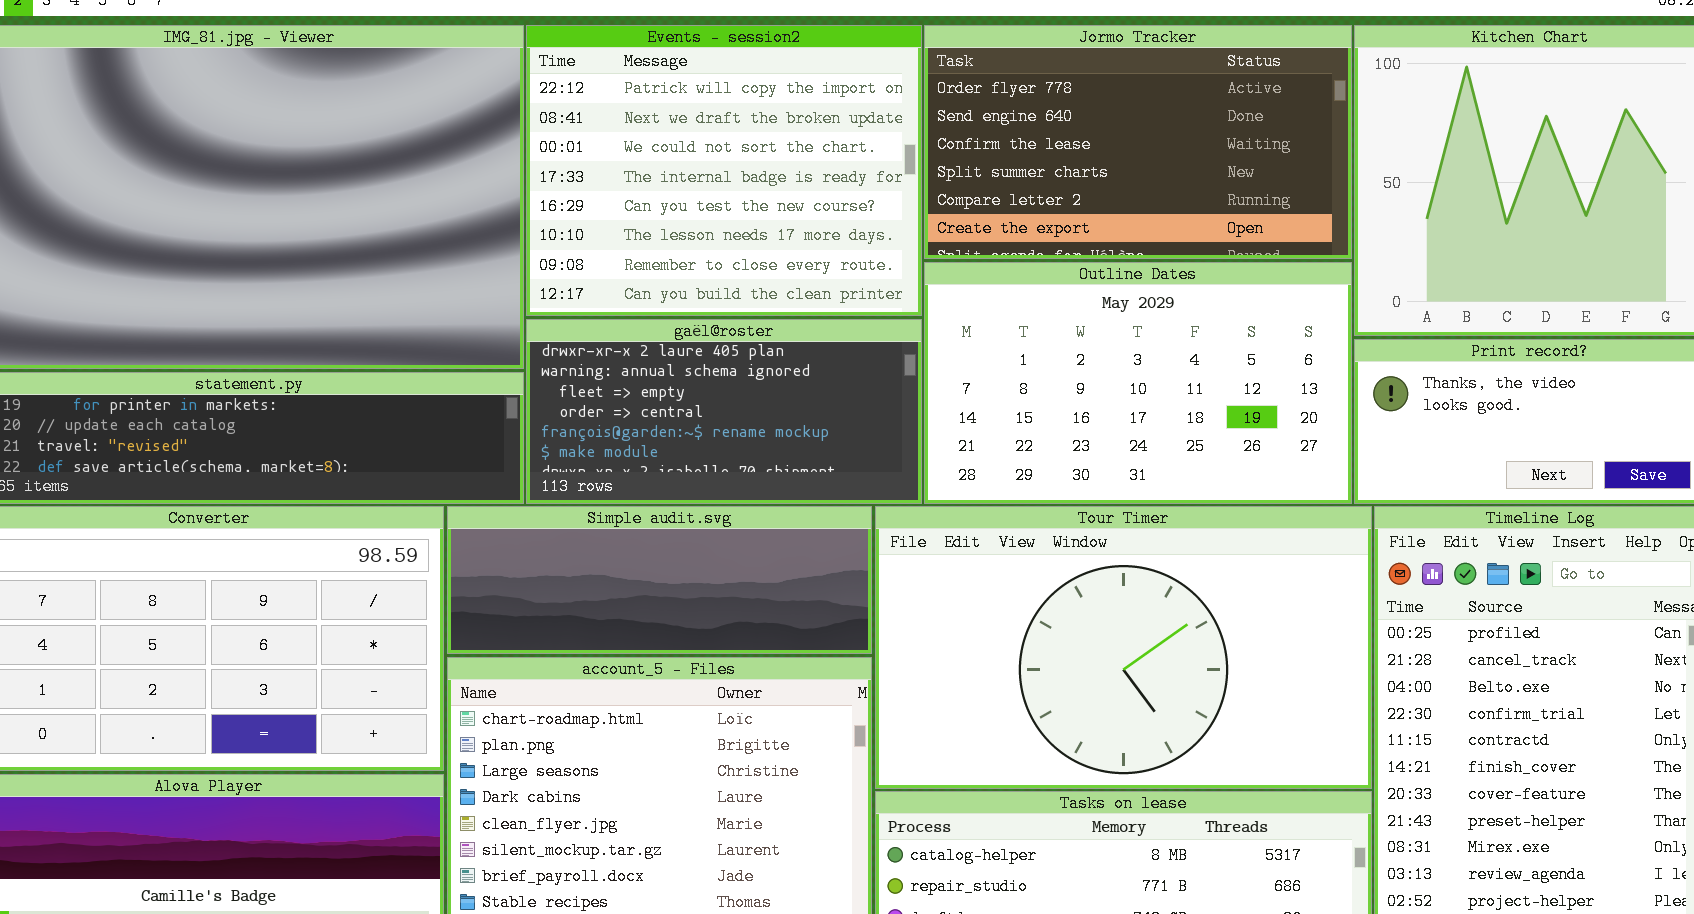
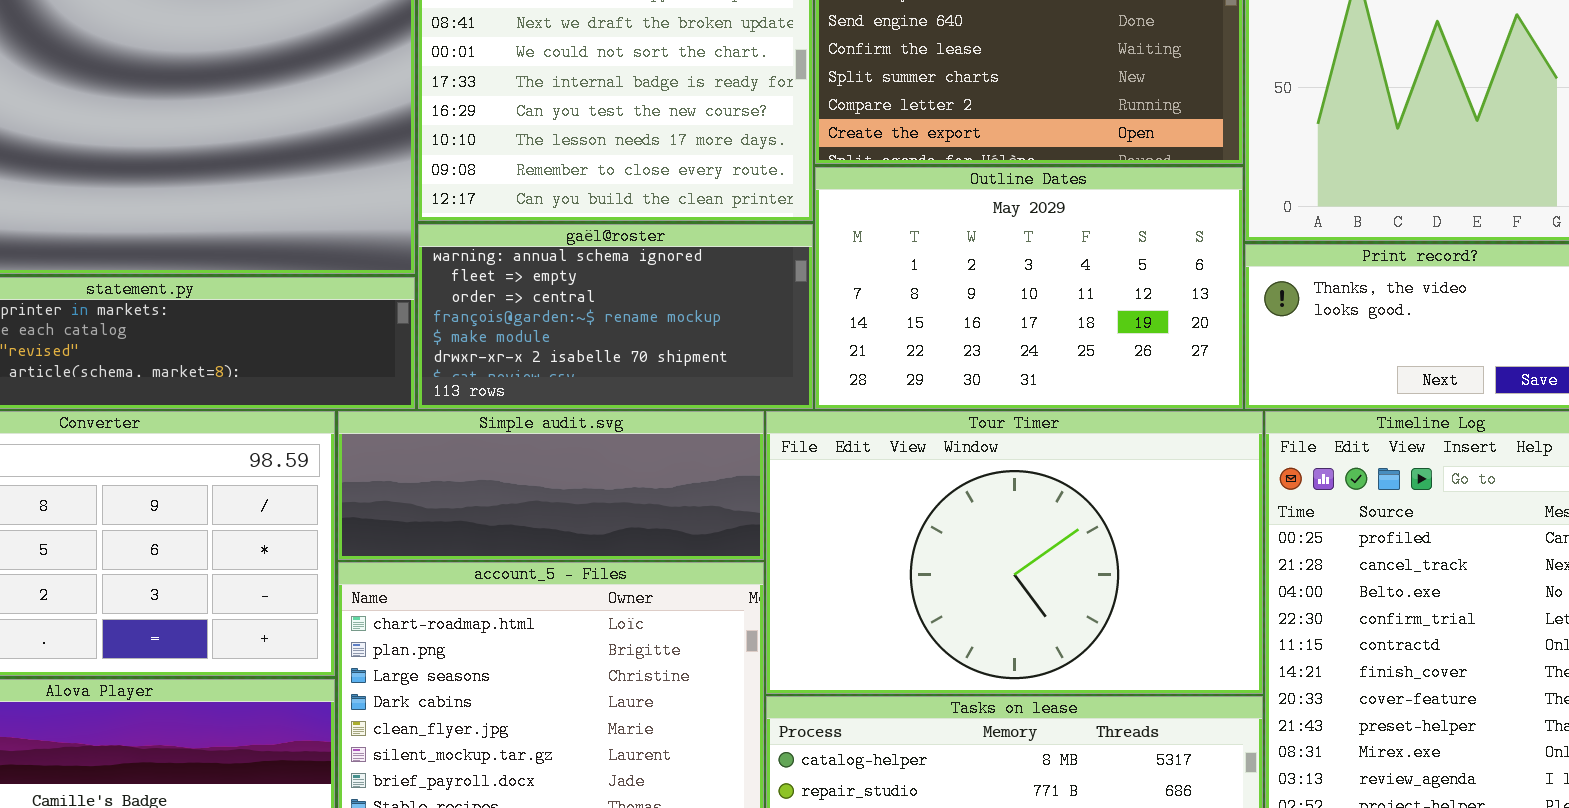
gaël@roster: [526,319,922,504] -> [418,224,813,409], scrolled down 1 row

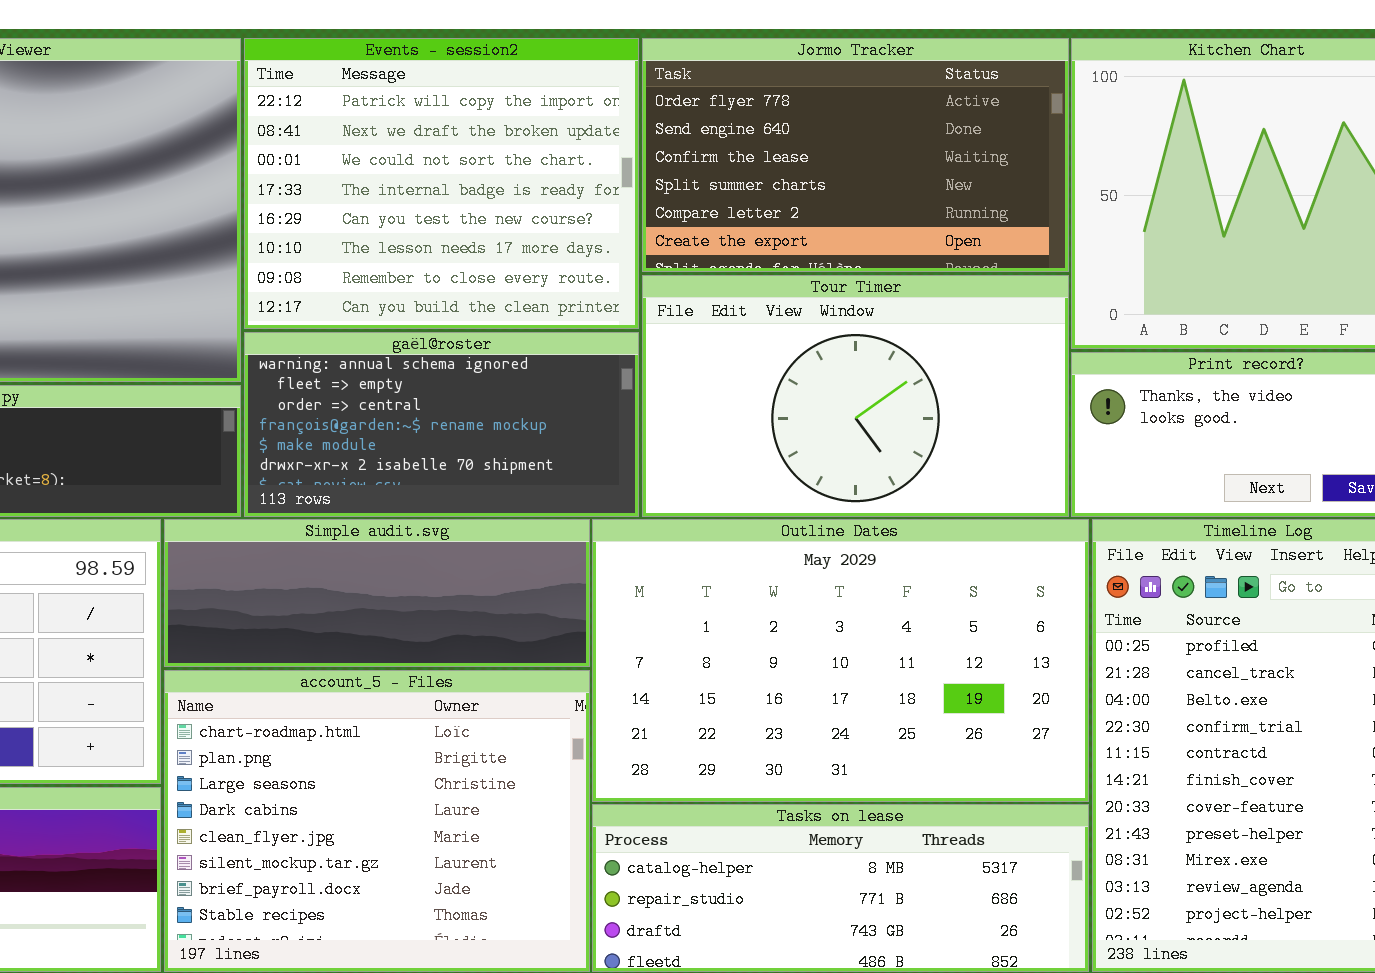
Outline Dates: [815,167,1243,409] -> [592,519,1089,802], moved, resized
Tour Timer: [766,411,1263,694] -> [642,275,1069,517], moved, resized

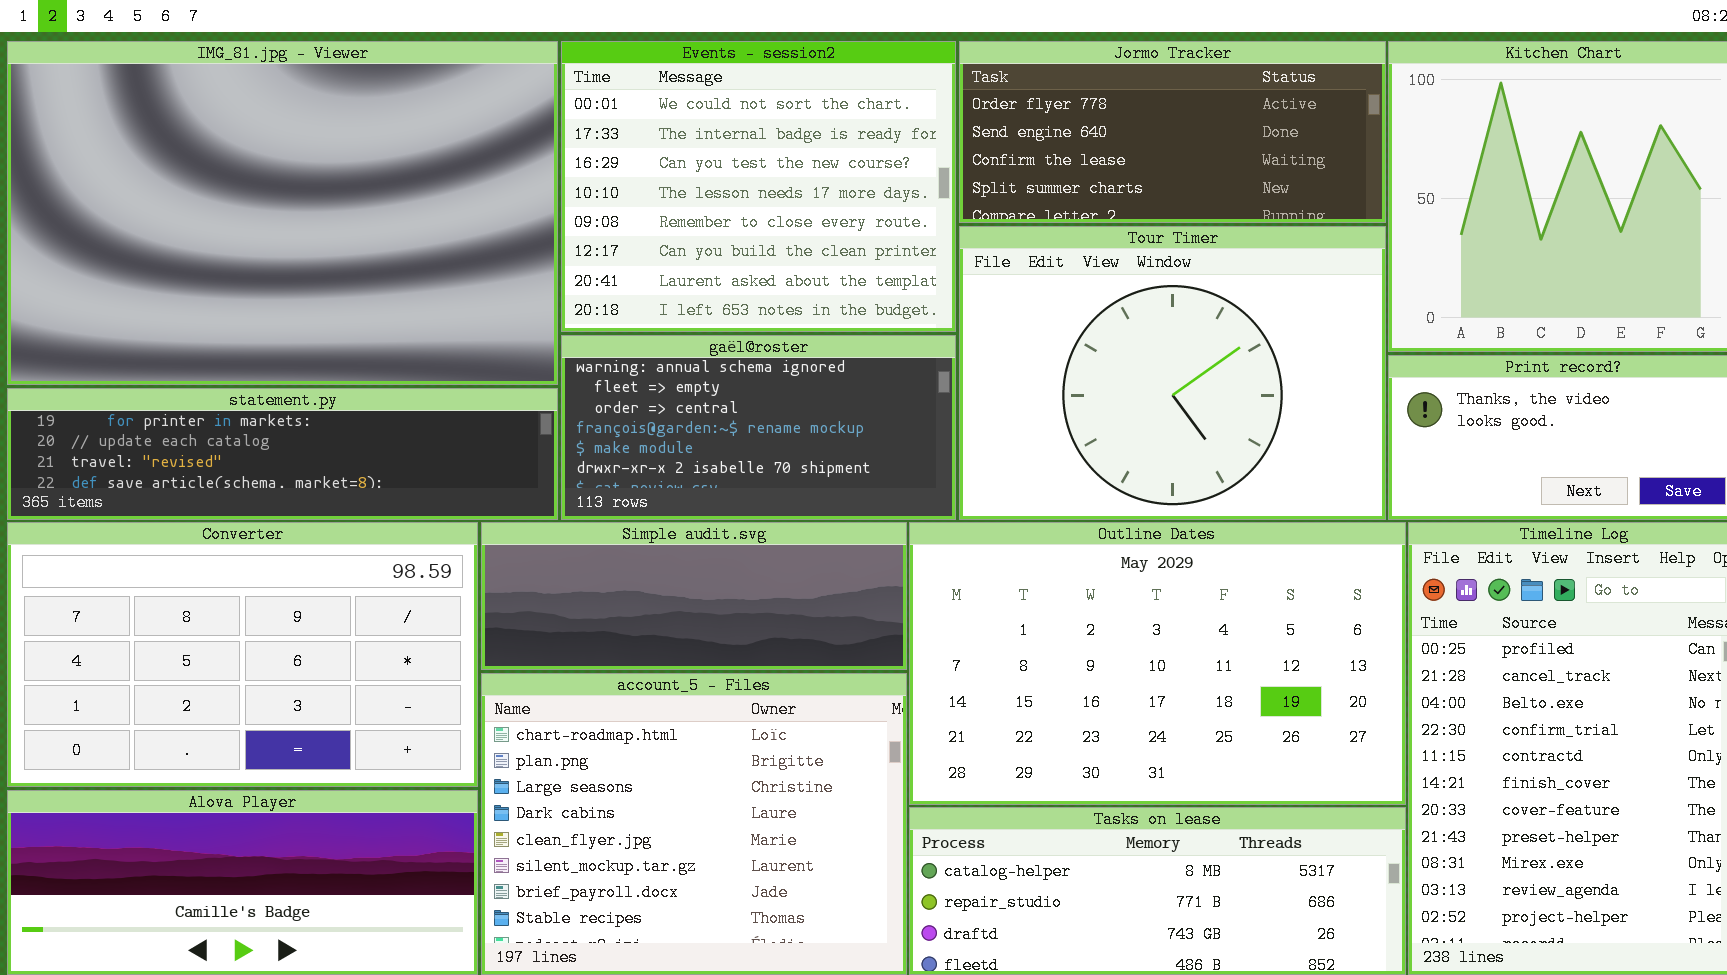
Events - session2: [244,38,639,329] -> [561,41,956,332], scrolled down 2 rows
Jormo Tracker: [642,38,1069,272] -> [959,41,1386,223], resized
Tour Timer: [642,275,1069,517] -> [959,226,1386,520], resized

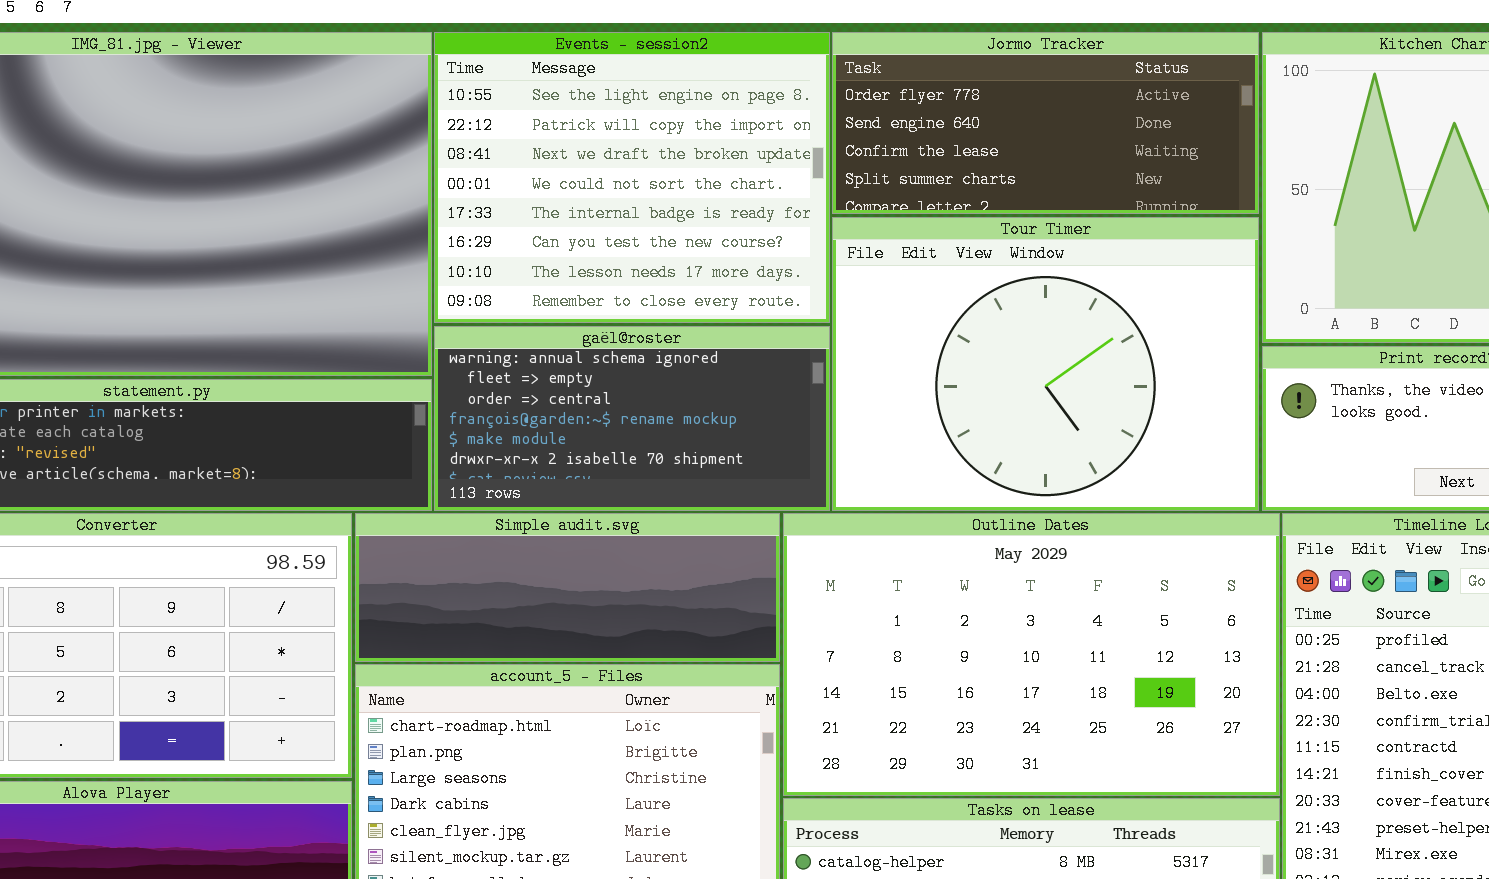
Events - session2: [561,41,956,332] -> [434,32,830,323], scrolled up 3 rows

